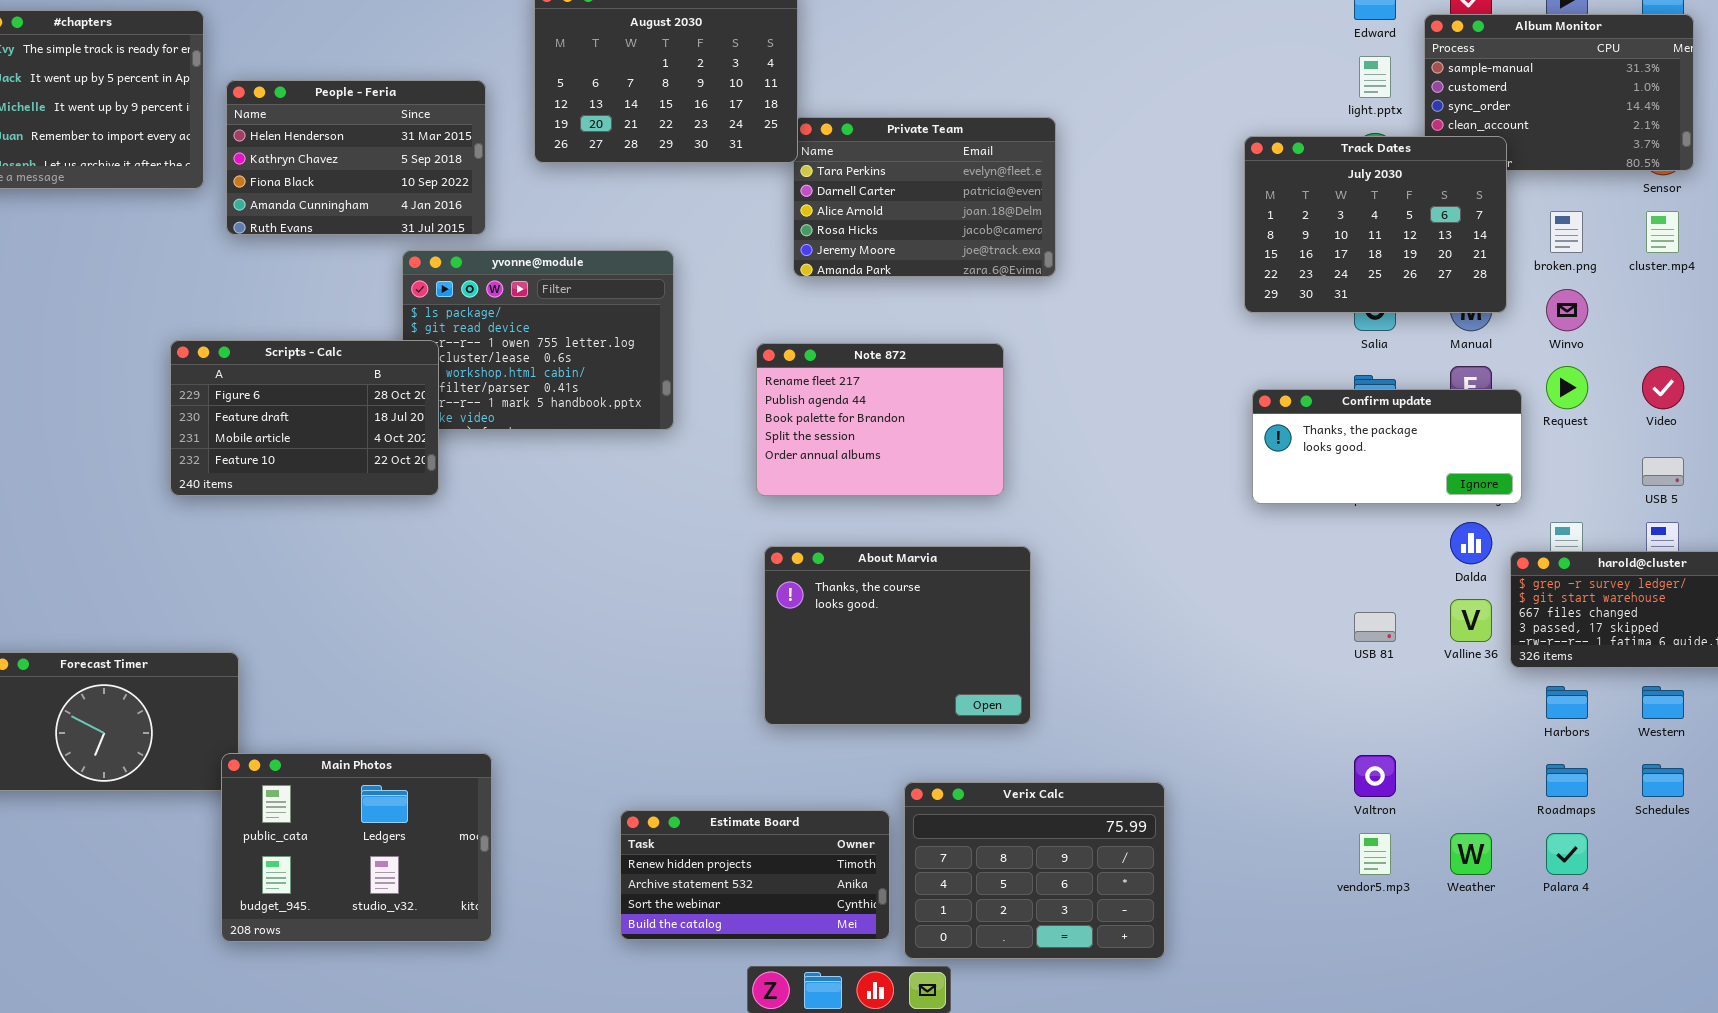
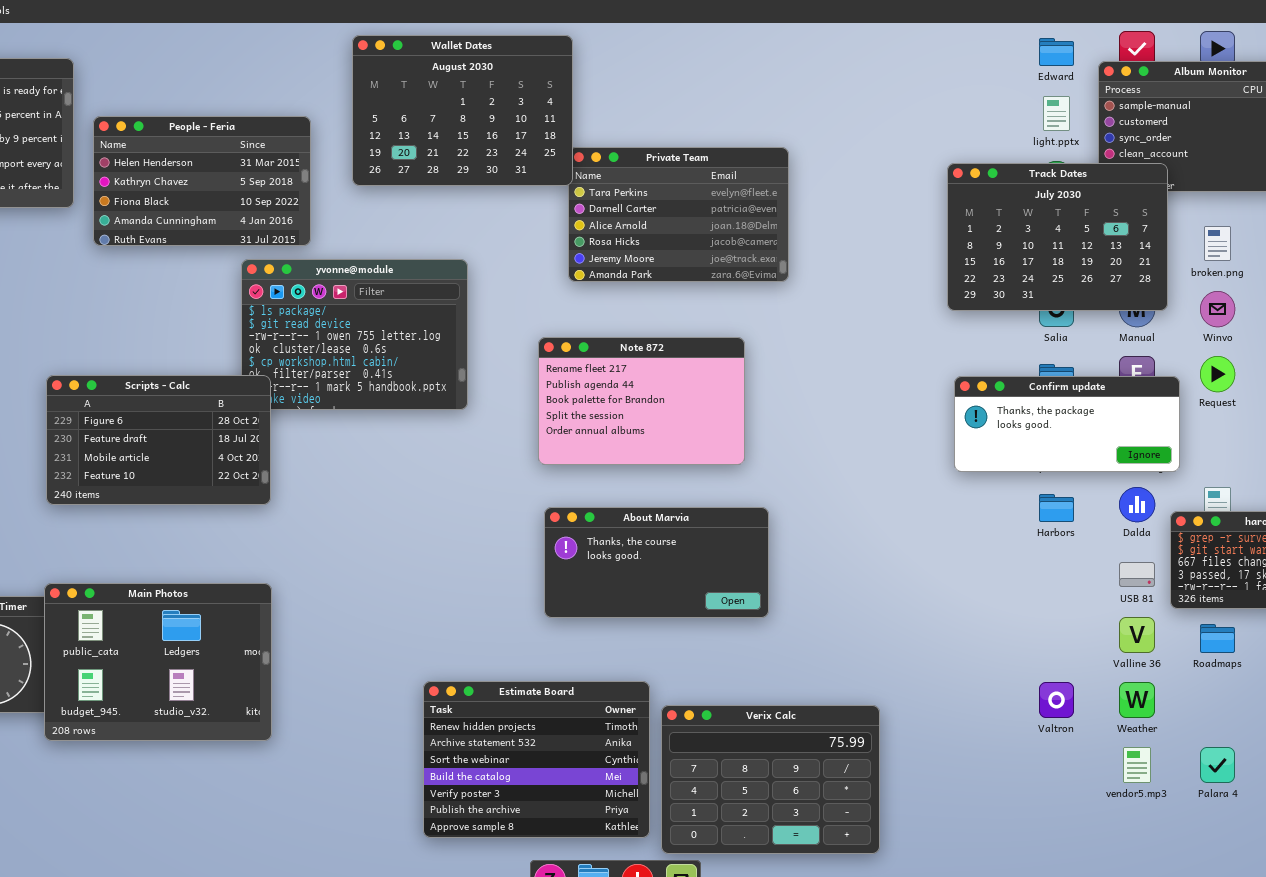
Scripts - Calc: [170,340,439,496] -> [46,375,271,505], moved
About Marvia: [764,546,1031,725] -> [544,507,769,618], resized
Valline 36: [1450,599,1492,642] -> [1119,617,1155,653], moved
USB 81: [1354,612,1396,642] -> [1119,562,1155,587], moved
Harbors: [1546,686,1588,719] -> [1039,494,1074,522], moved
Main Photos: [221,753,492,942] -> [44,583,272,741], moved
Roadmaps: [1546,764,1588,797] -> [1200,624,1235,653], moved
Estimate Board: [620,810,890,940] -> [423,681,650,838], resized
vendor5.mp3: [1359,833,1391,875] -> [1123,747,1151,783], moved
Weather: [1450,833,1492,875] -> [1119,682,1155,718], moved

